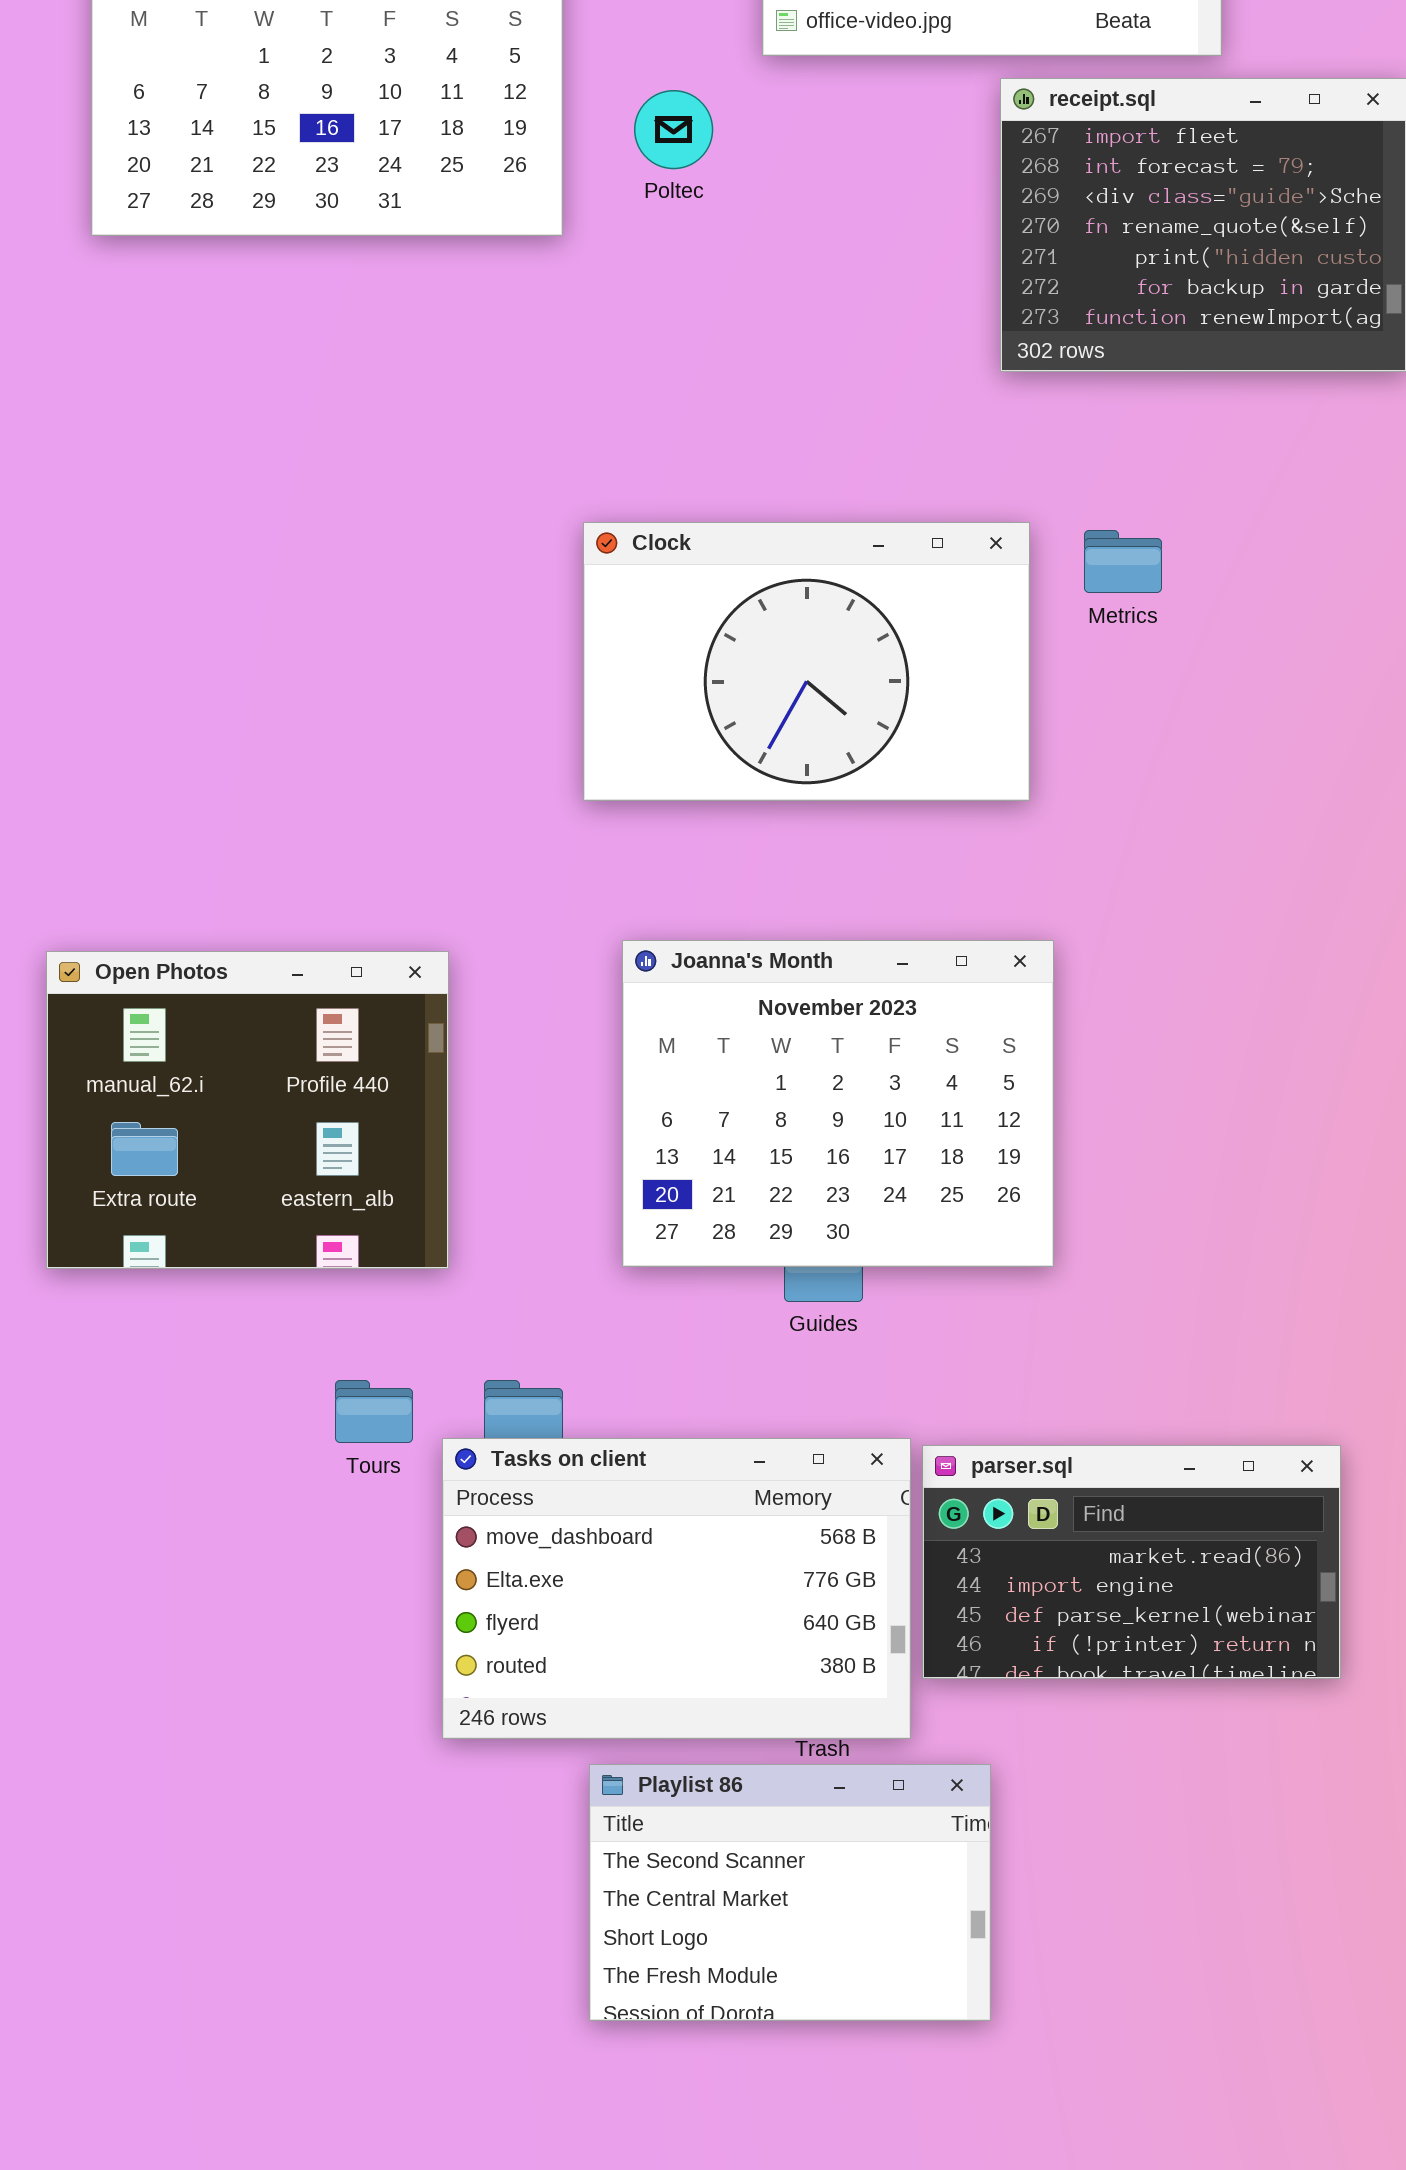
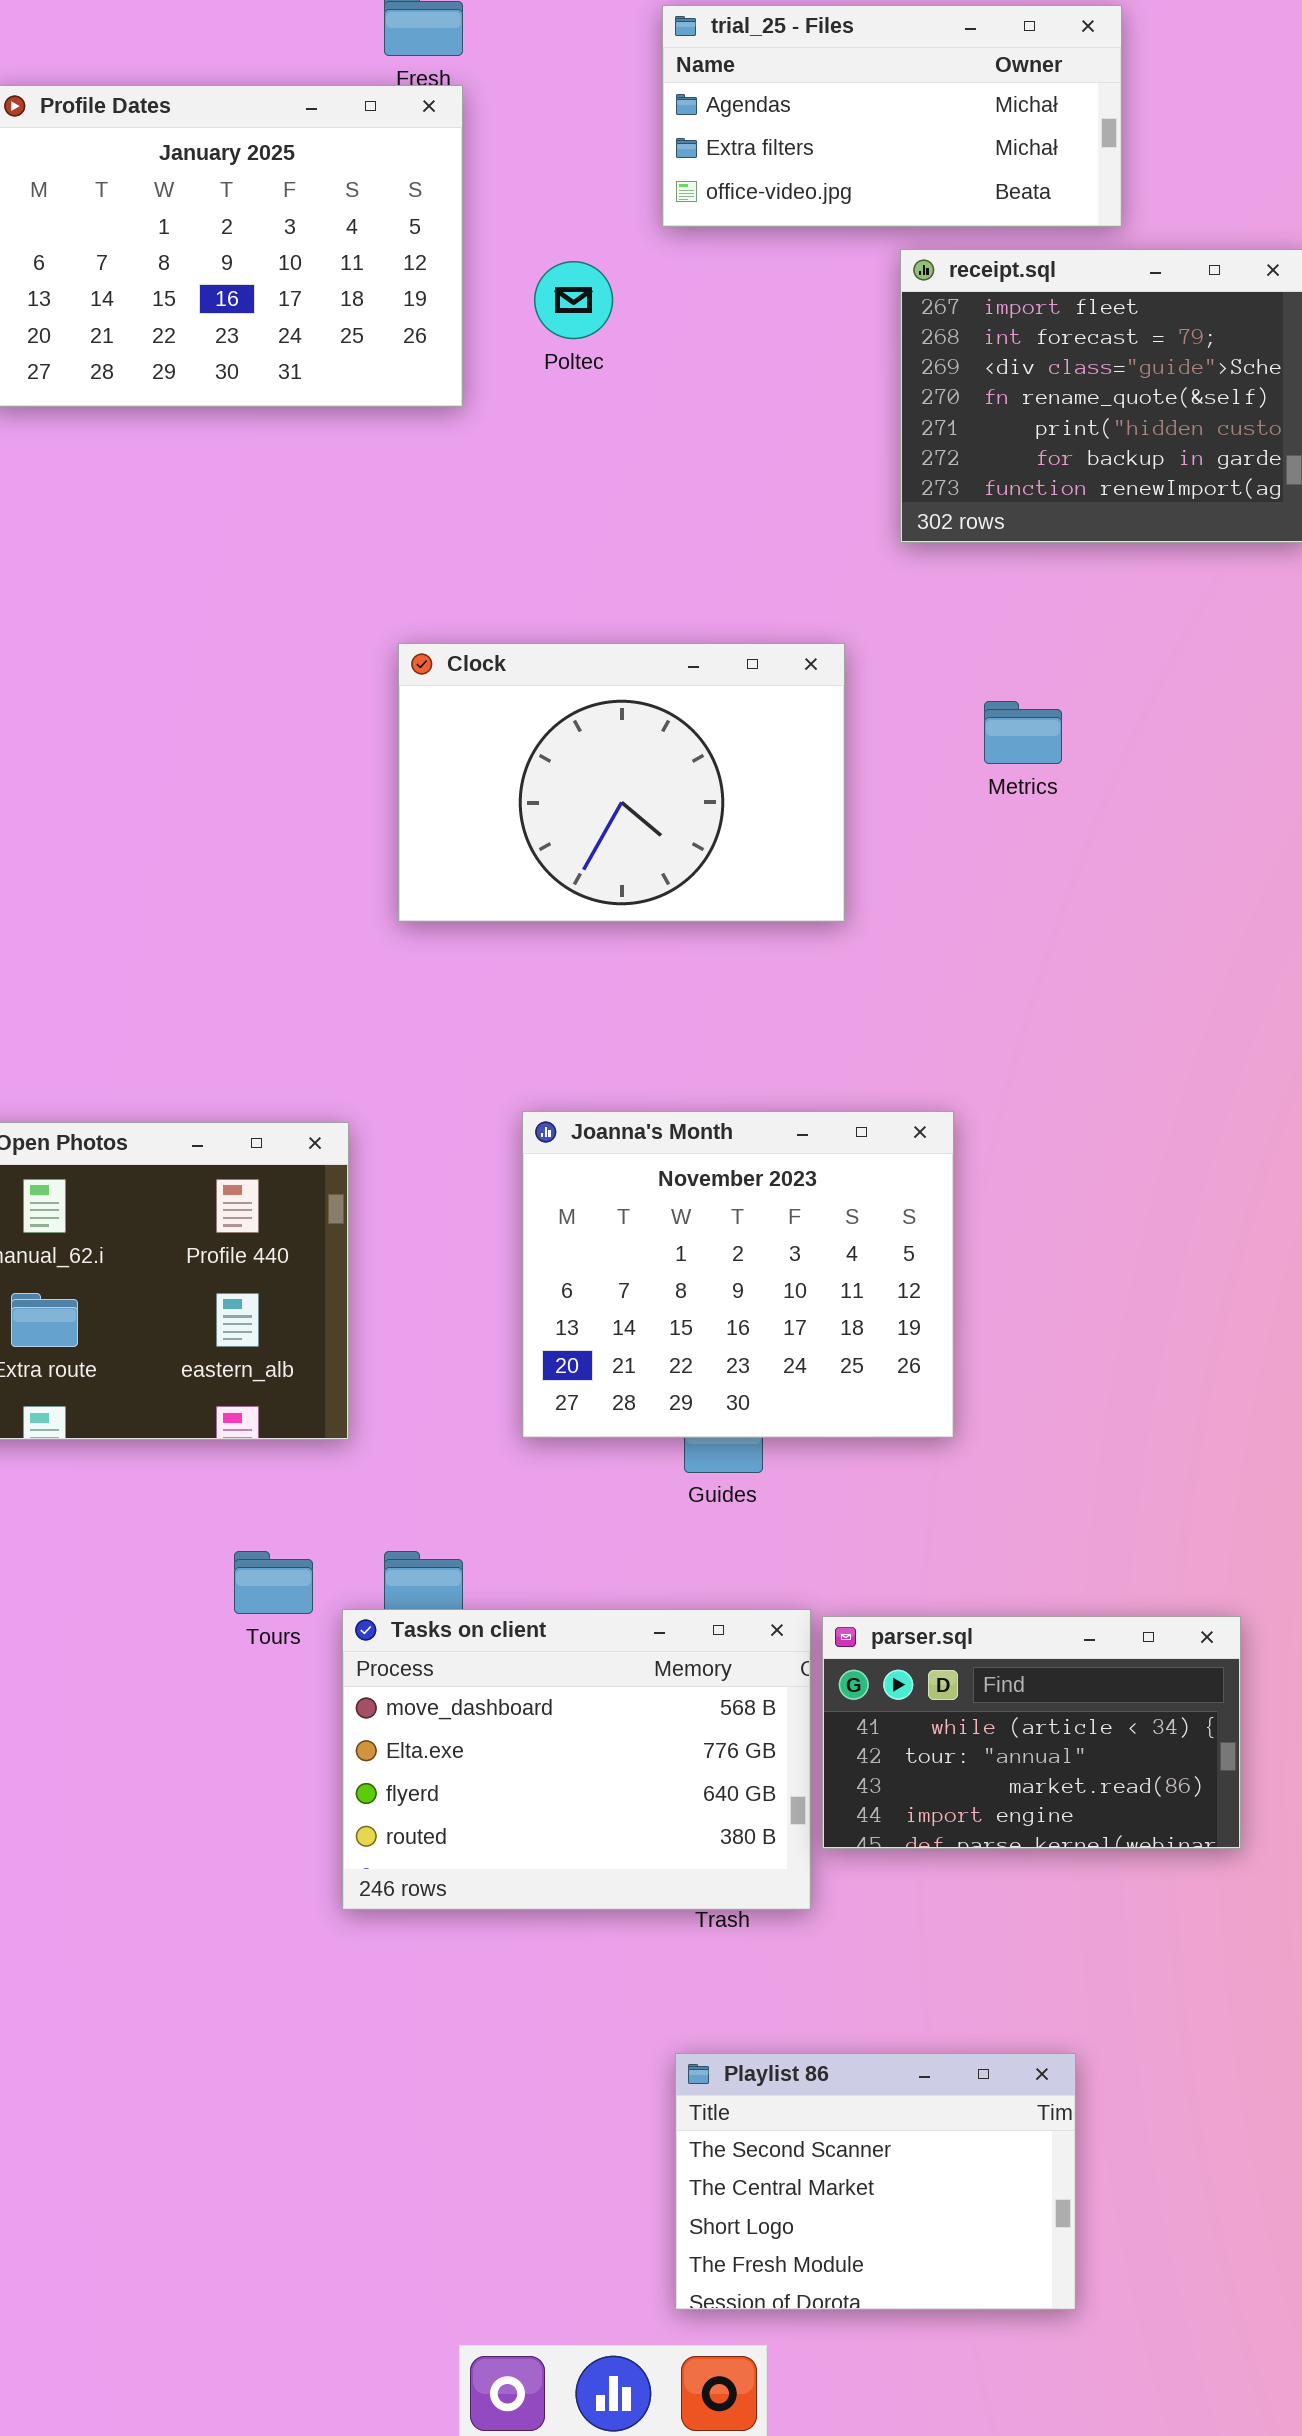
Clock: [583,522,1030,801] -> [398,643,845,922], moved
parser.sql: [922,1445,1341,1679] -> [822,1616,1241,1849], scrolled up 2 rows
Playlist 86: [589,1764,991,2021] -> [675,2053,1076,2310], moved

